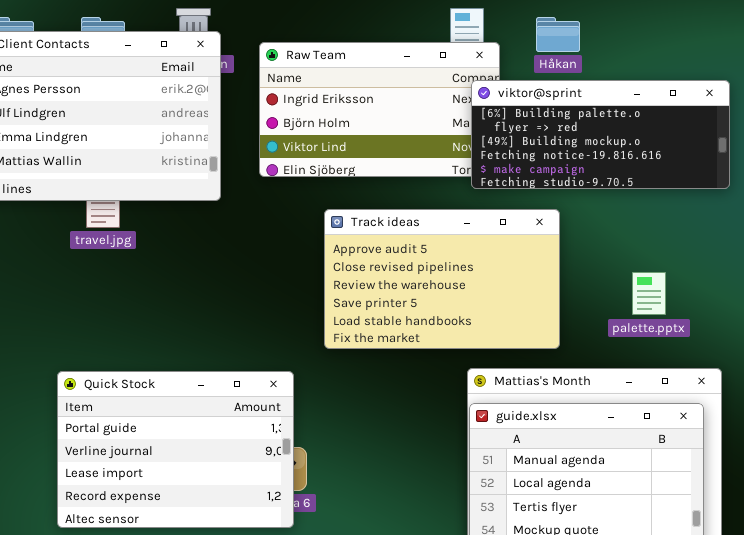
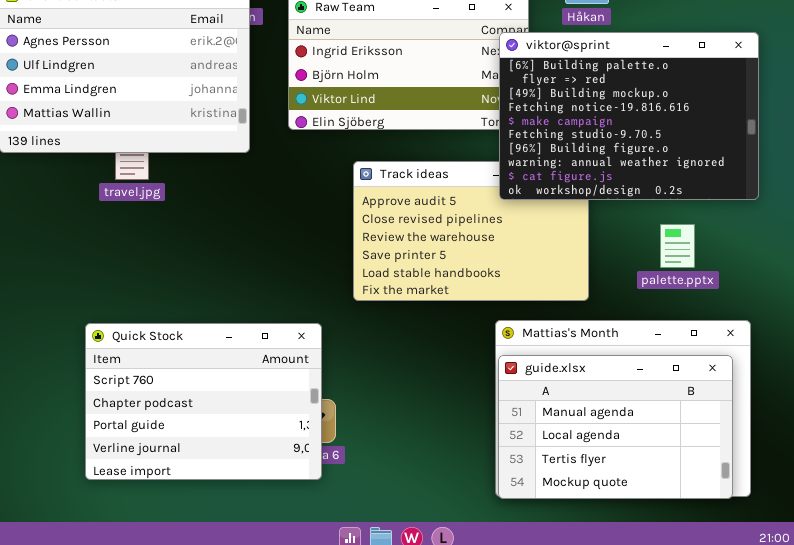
viktor@sprint: [471,80,730,189] -> [499,32,759,200], resized
Quick Stock: [57,371,294,528] -> [85,323,322,480], scrolled up 2 rows

